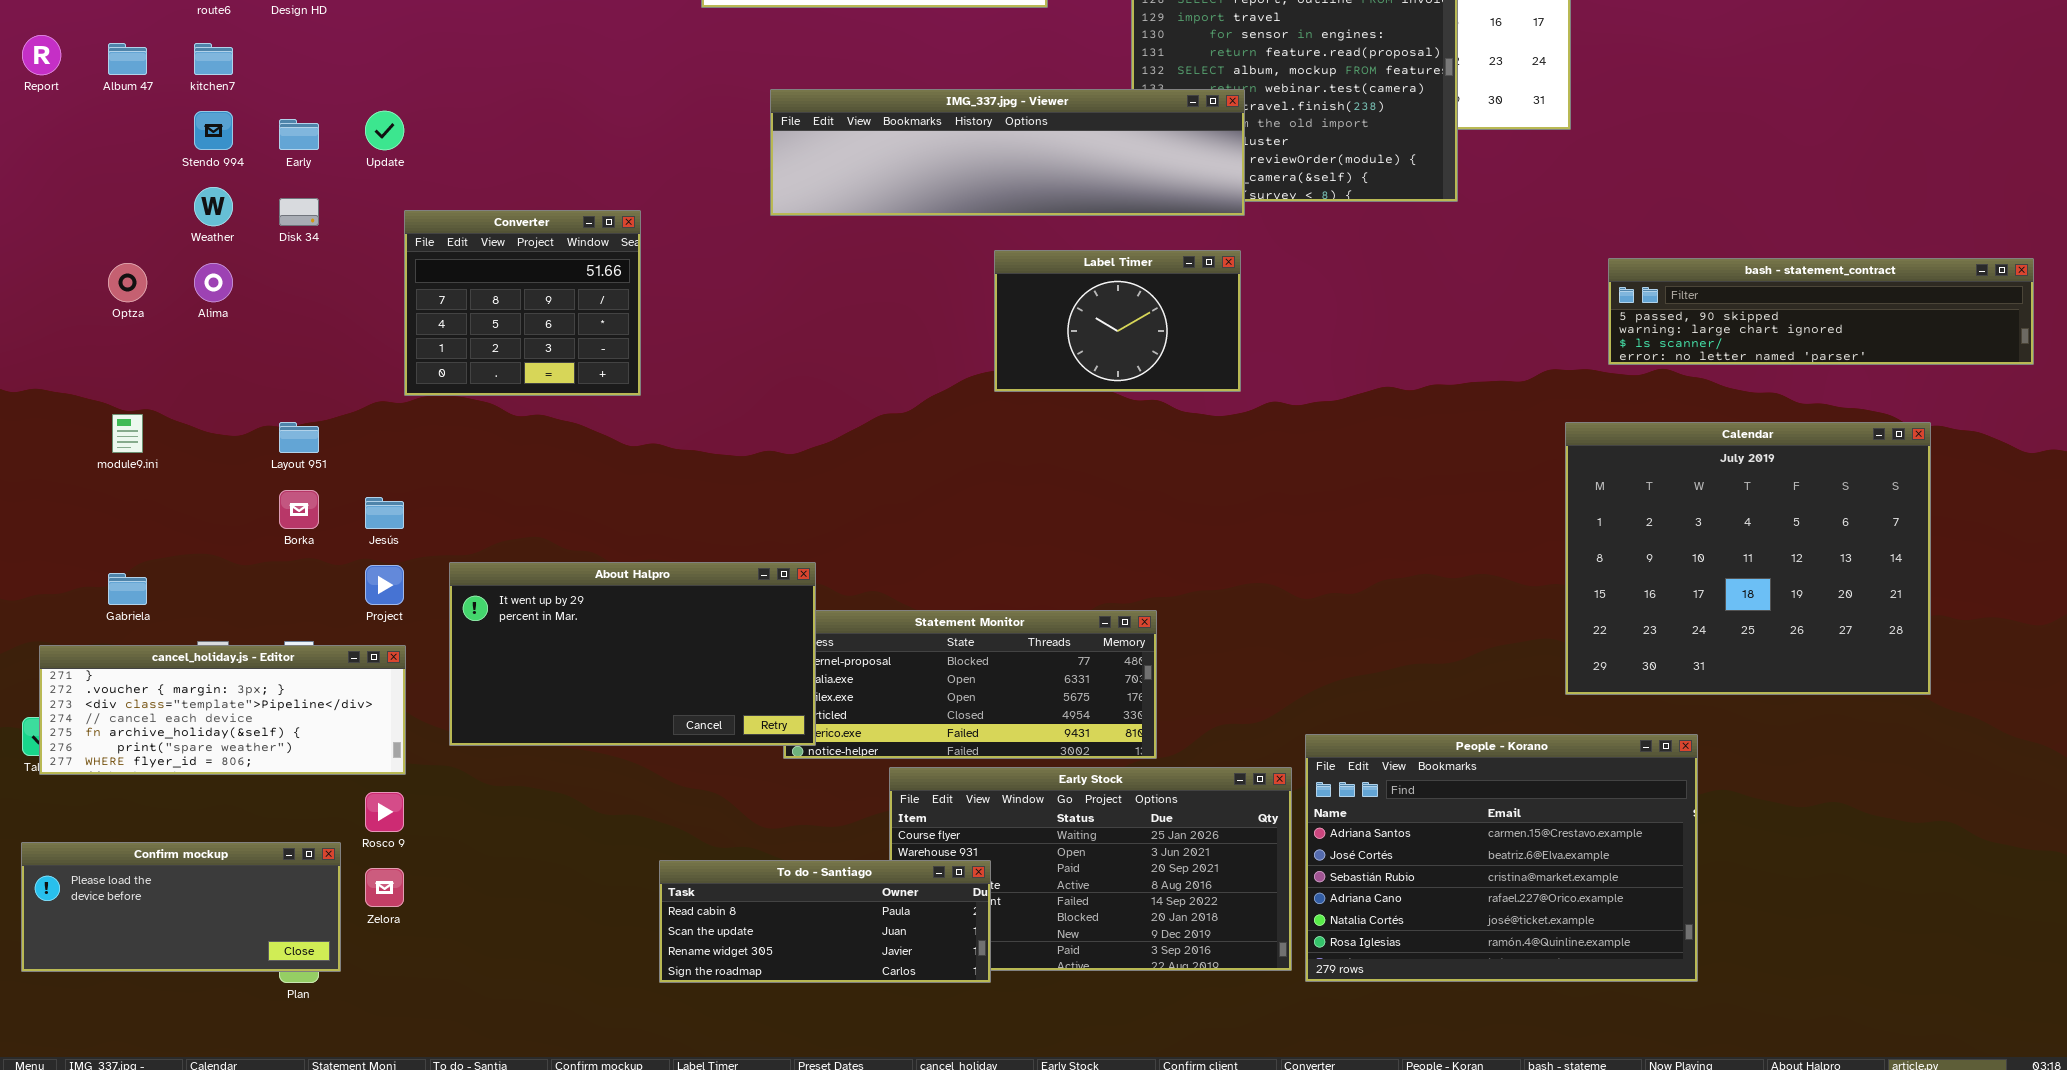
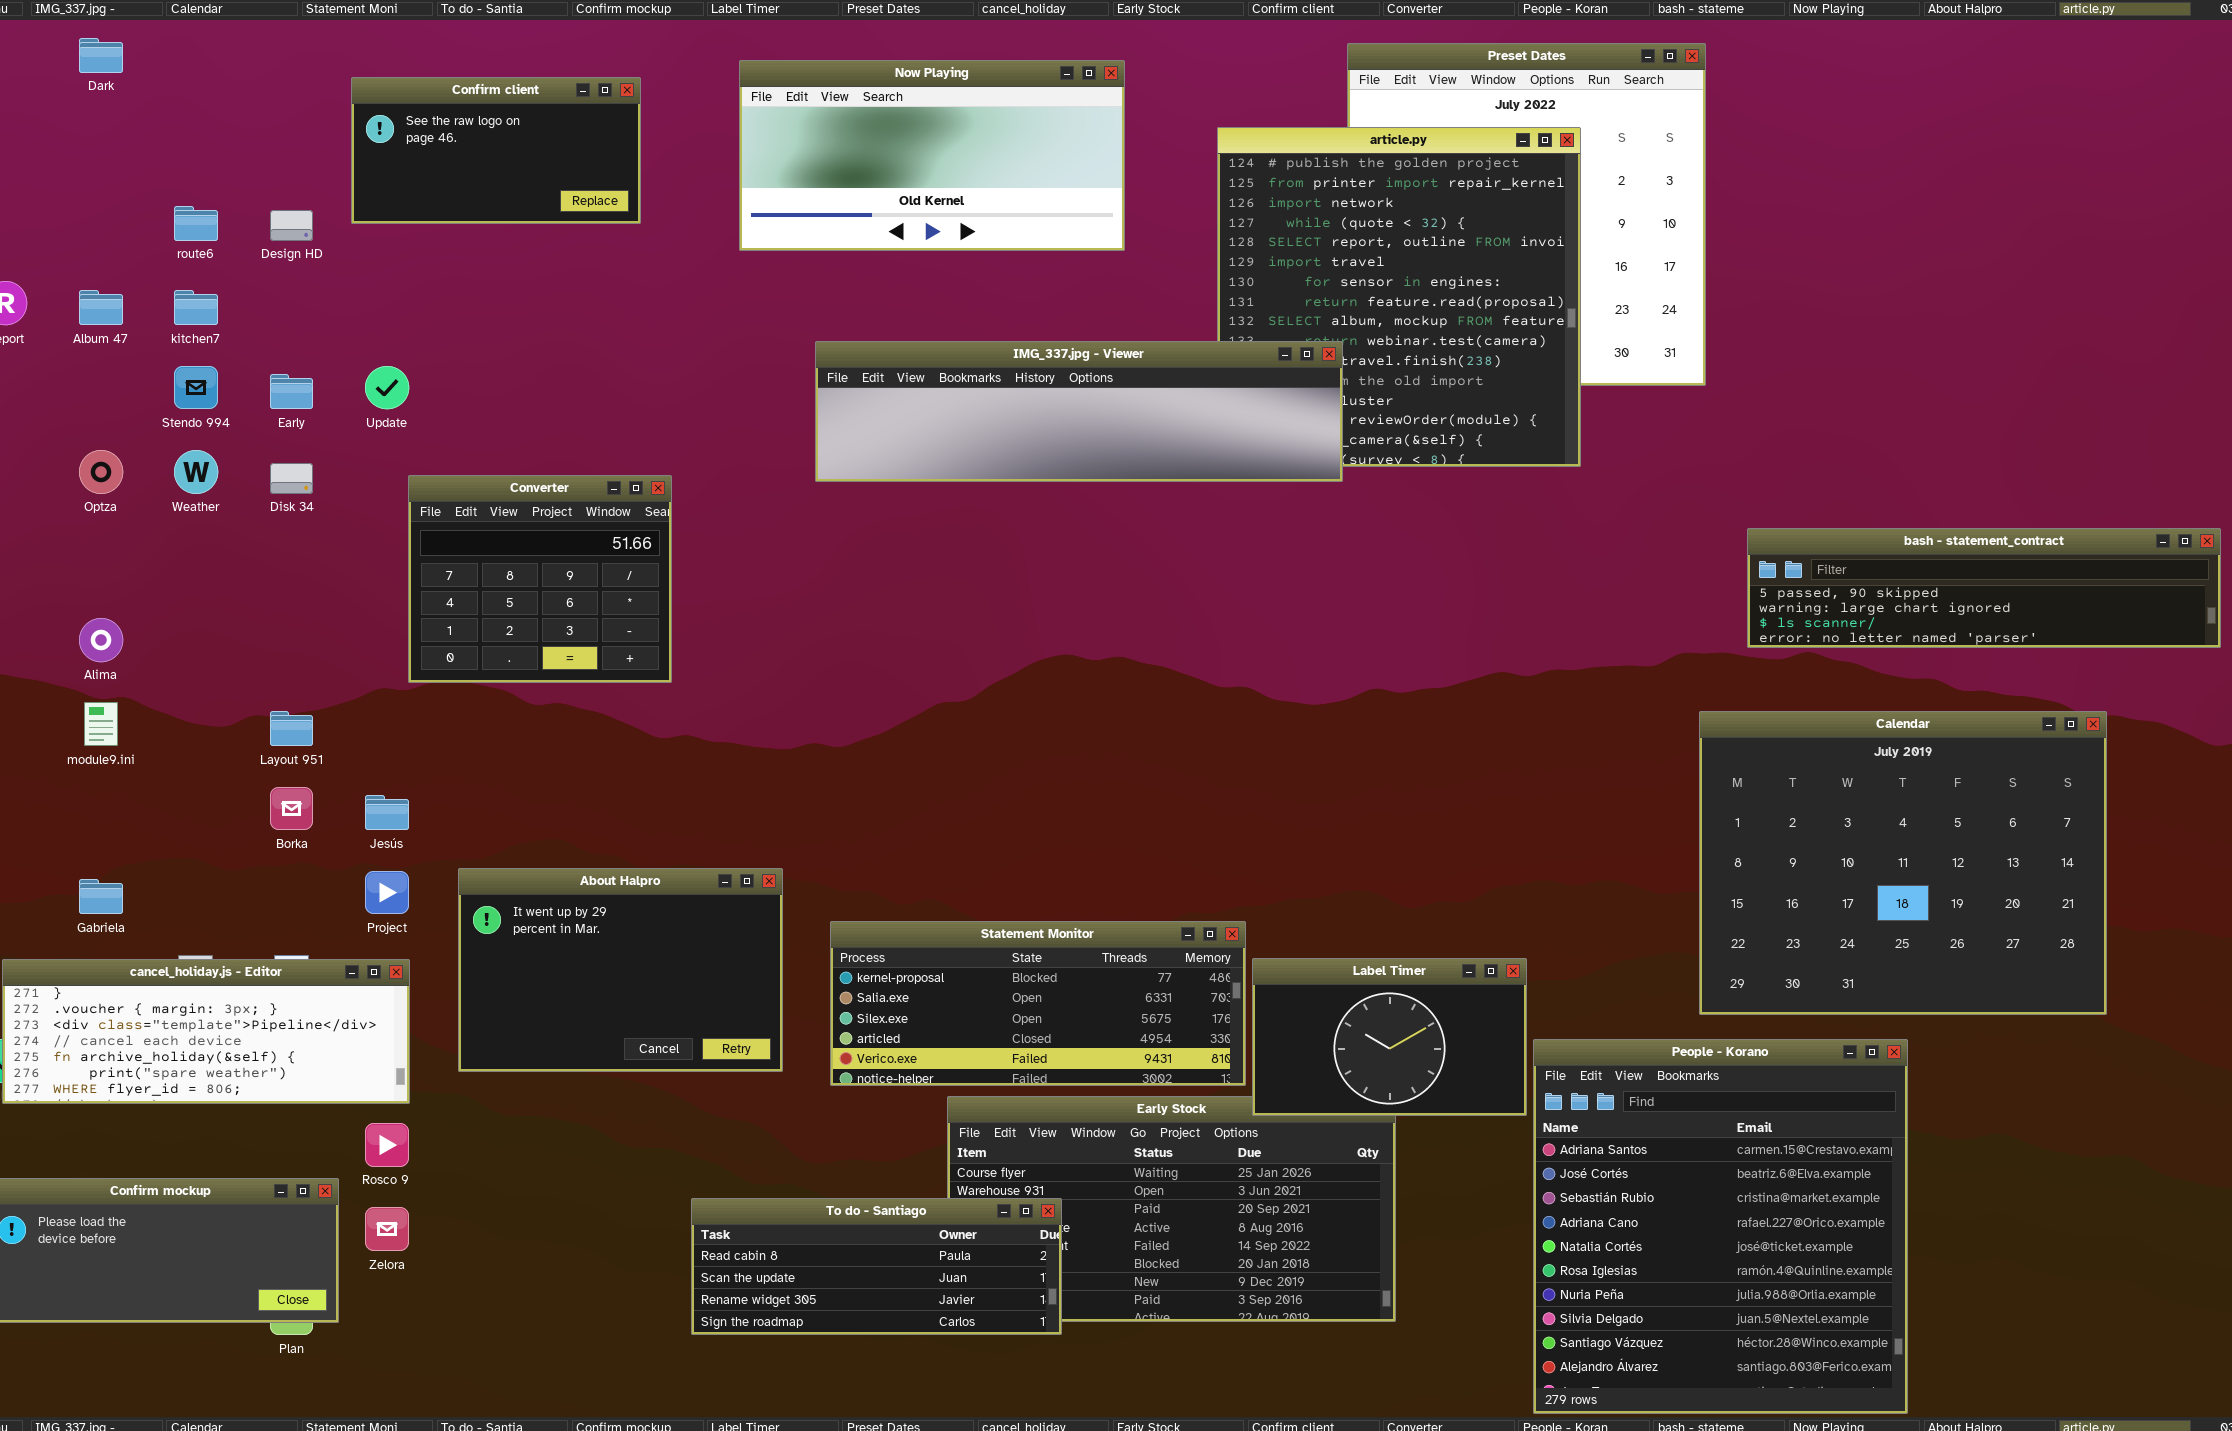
Label Timer: [994,250,1241,392] -> [1252,958,1527,1116], moved
Optza: [108,263,147,302] -> [79,450,123,494], moved
Alima: [194,263,233,302] -> [79,618,123,662], moved
About Halpro: [449,562,816,746] -> [458,868,783,1072], resized
People - Korano: [1305,734,1698,982] -> [1533,1039,1908,1414], moved, resized

